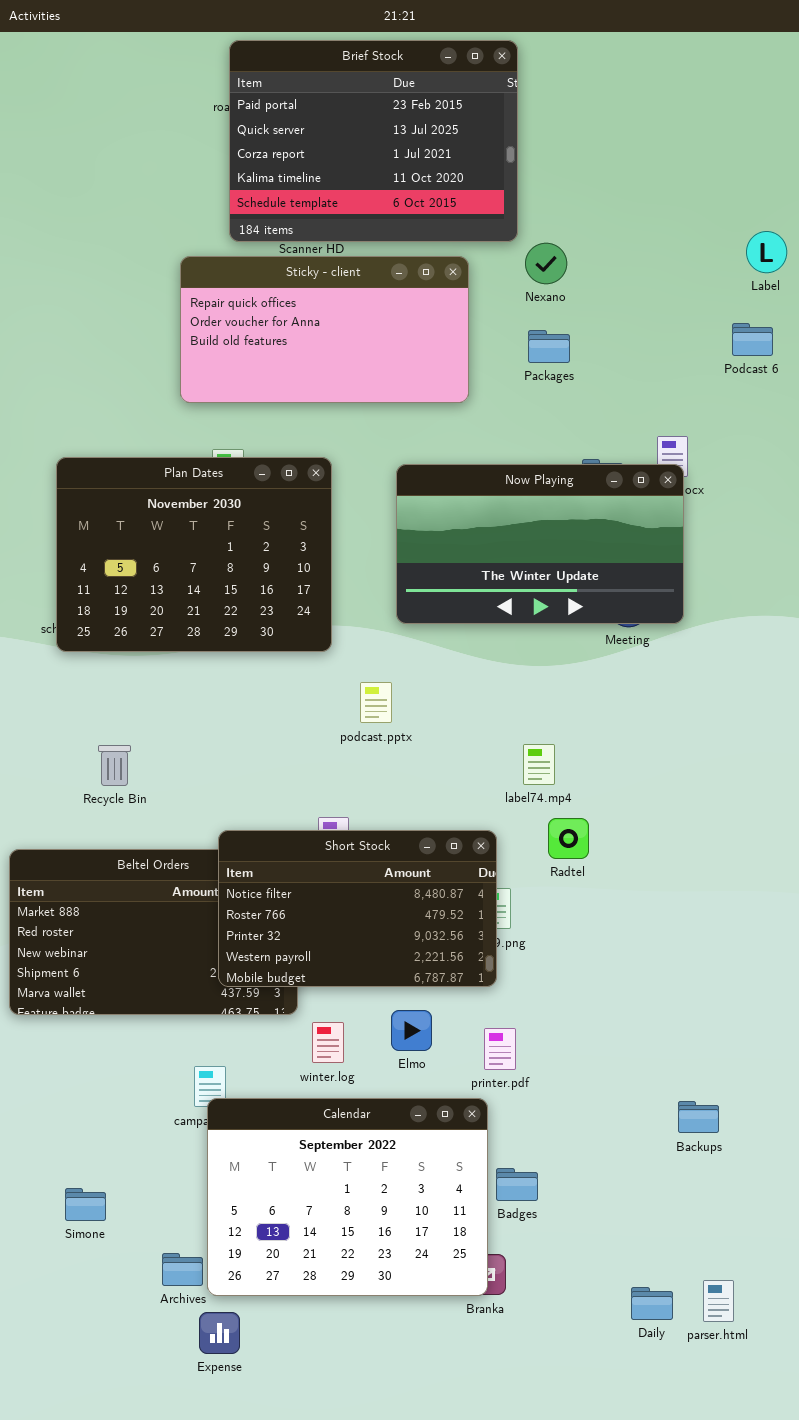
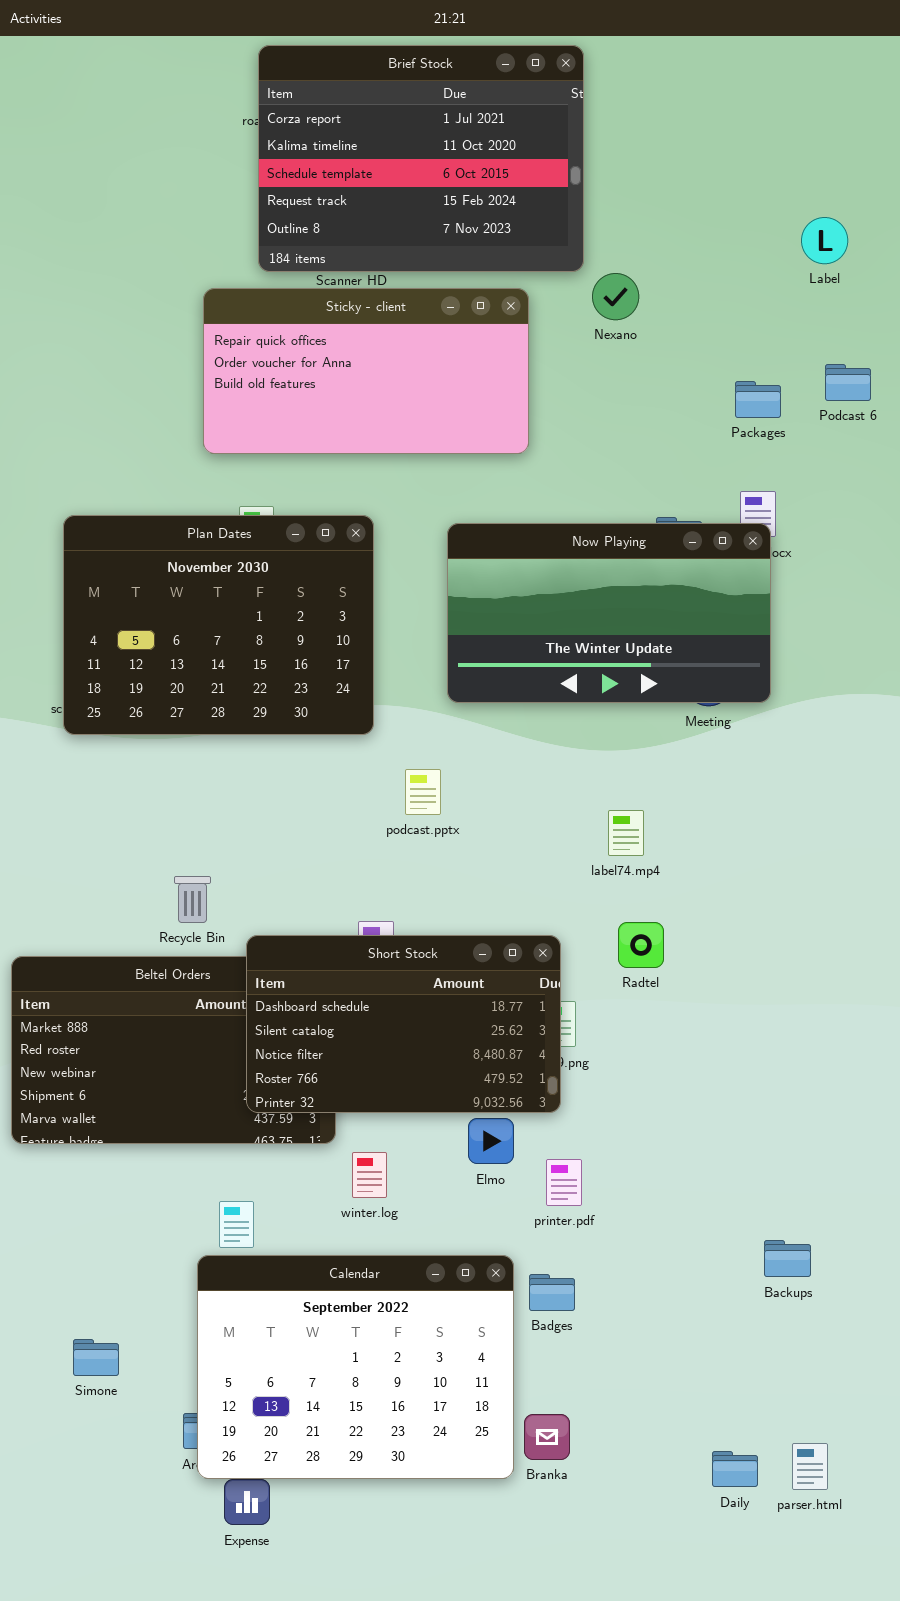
Brief Stock: [229,40,518,242] -> [258,45,584,272], scrolled down 2 rows
Label: [746,231,787,273] -> [801,217,848,264], moved
Packages: [528,330,570,363] -> [735,381,781,418], moved
label74.mp4: [523,744,555,785] -> [608,810,644,856], moved
Recycle Bin: [98,745,131,786] -> [174,876,211,923], moved
Short Stock: [218,830,497,987] -> [246,935,561,1113], scrolled up 2 rows
Elmo: [391,1010,432,1051] -> [468,1118,514,1164], moved
Calendar: [207,1098,488,1296] -> [197,1255,514,1479], moved
Badges: [496,1168,538,1201] -> [529,1274,575,1311], moved

